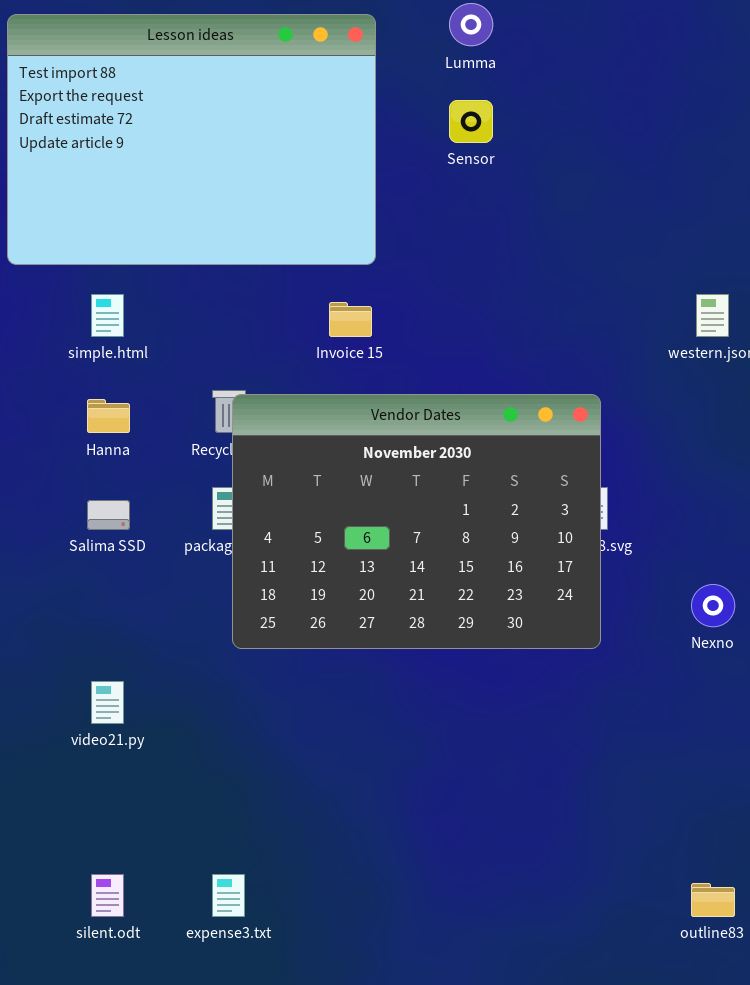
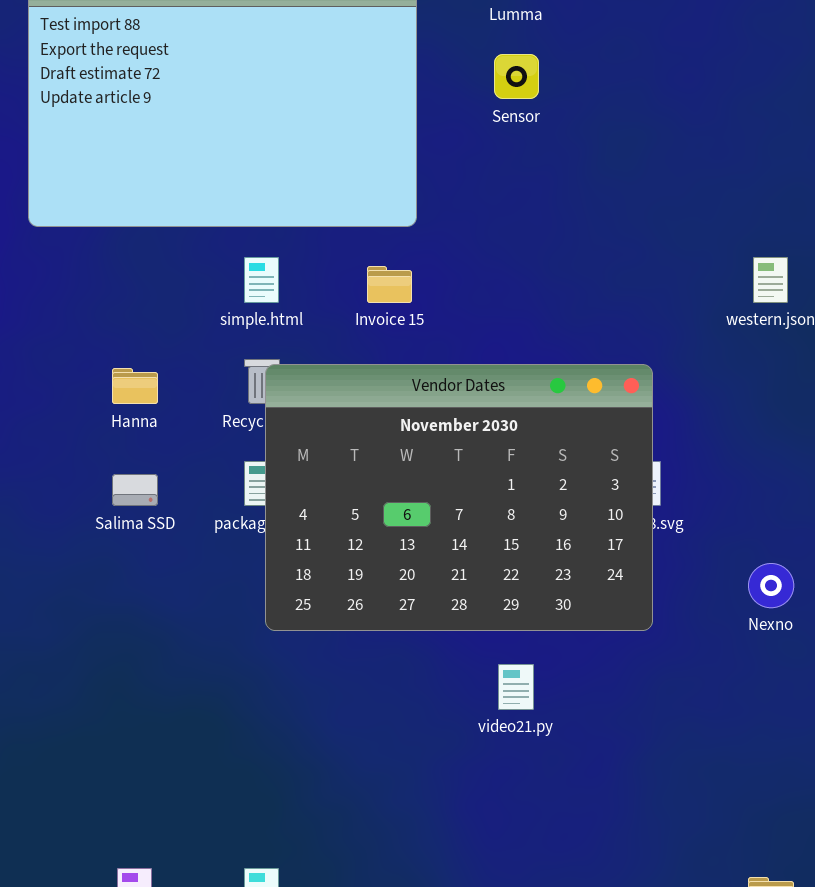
simple.html: [91,294,124,337] -> [244,257,279,303], moved
video21.py: [91,681,124,724] -> [498,664,534,710], moved

